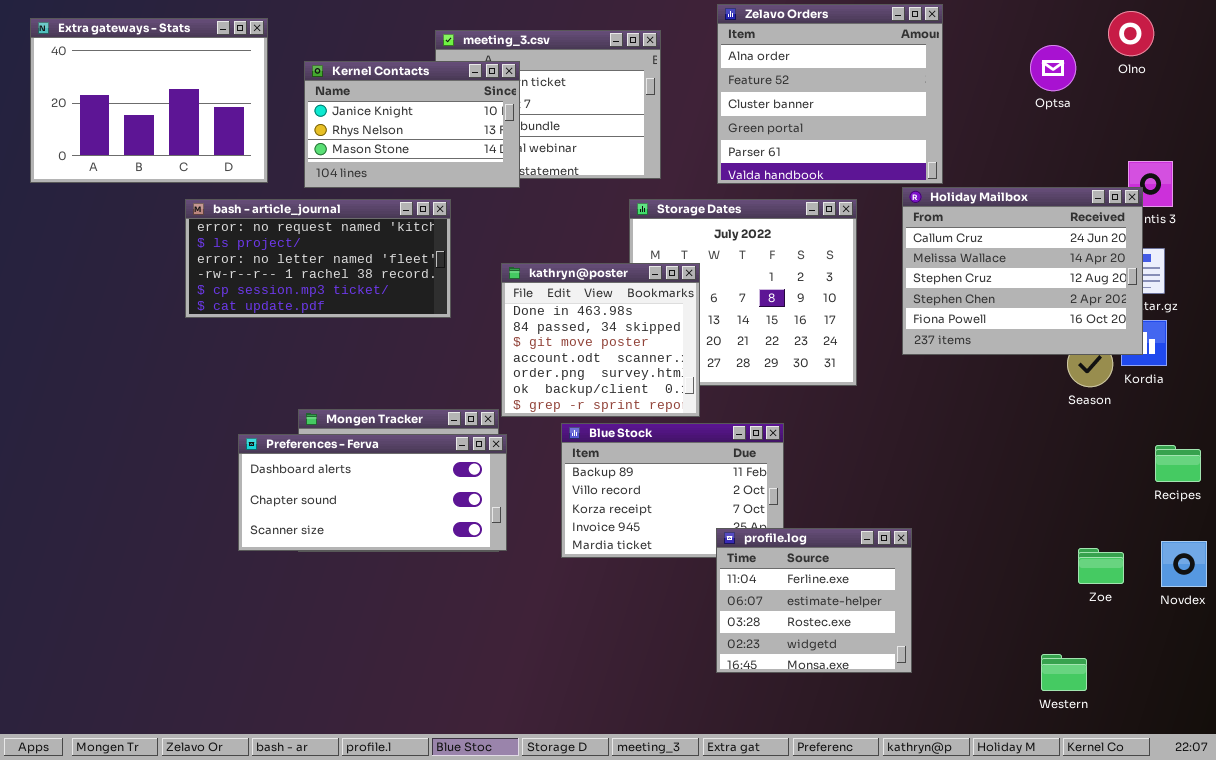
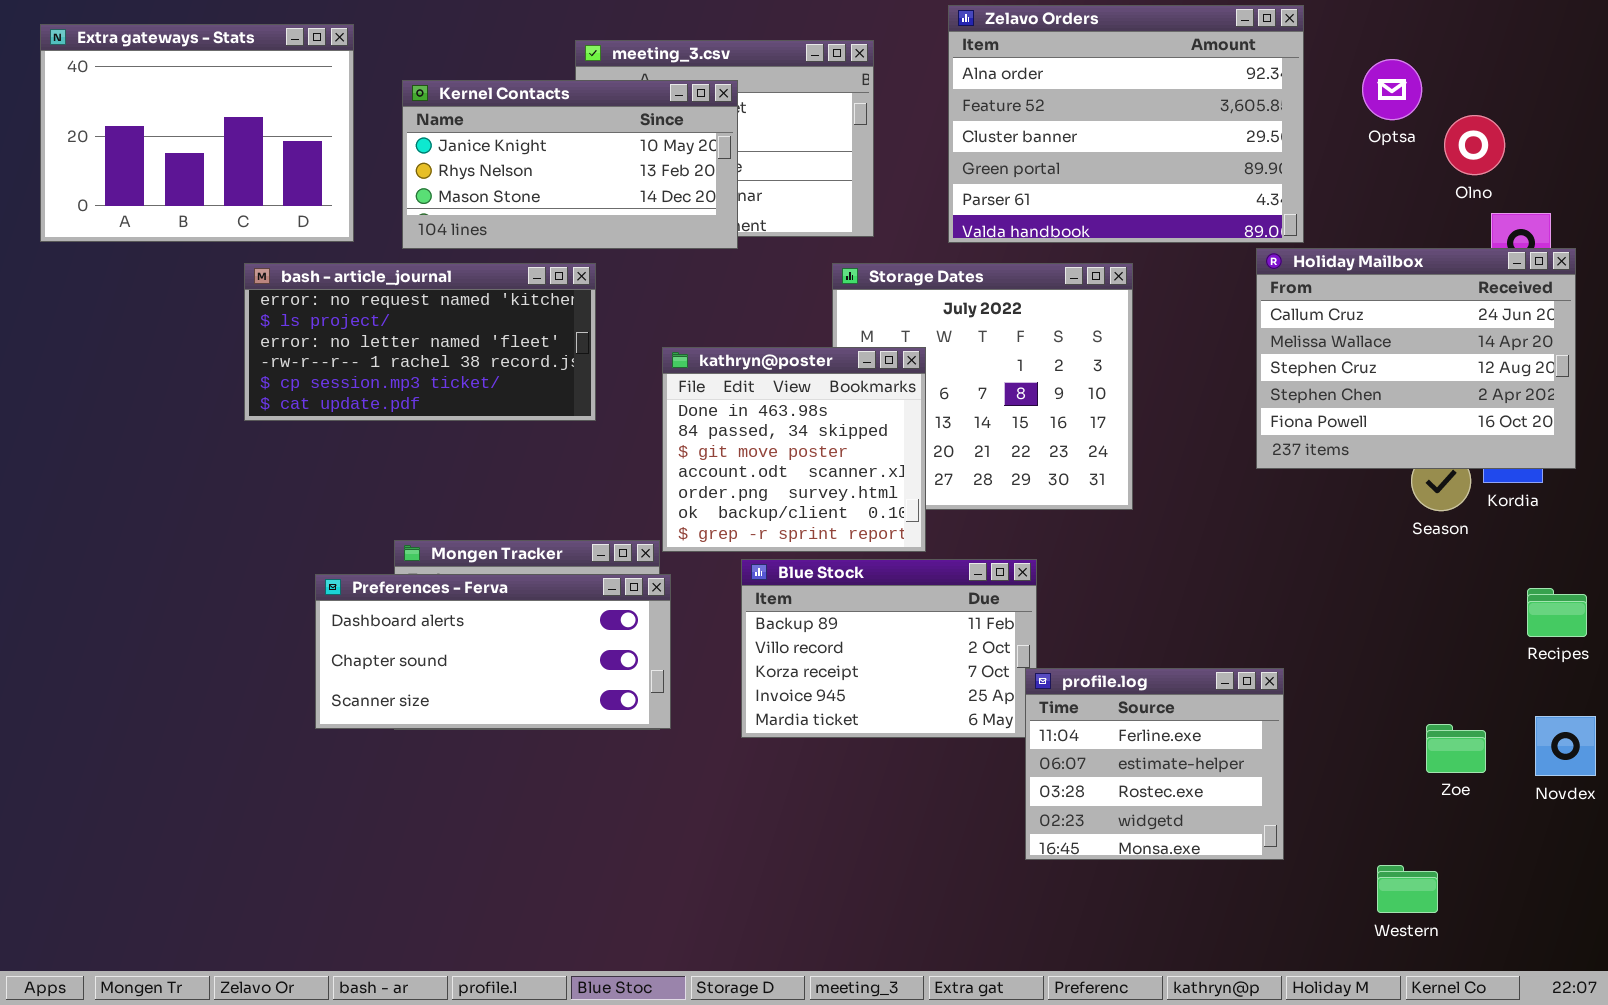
Zelavo Orders: [717,4,943,184] -> [948,5,1304,243], resized
Olno: [1108,11,1154,56] -> [1444,115,1505,175], moved
Kernel Contacts: [304,61,520,188] -> [402,80,738,249], resized
Holiday Mailbox: [902,187,1143,355] -> [1256,248,1576,469], moved
profile.log: [716,528,912,673] -> [1025,668,1284,860], moved

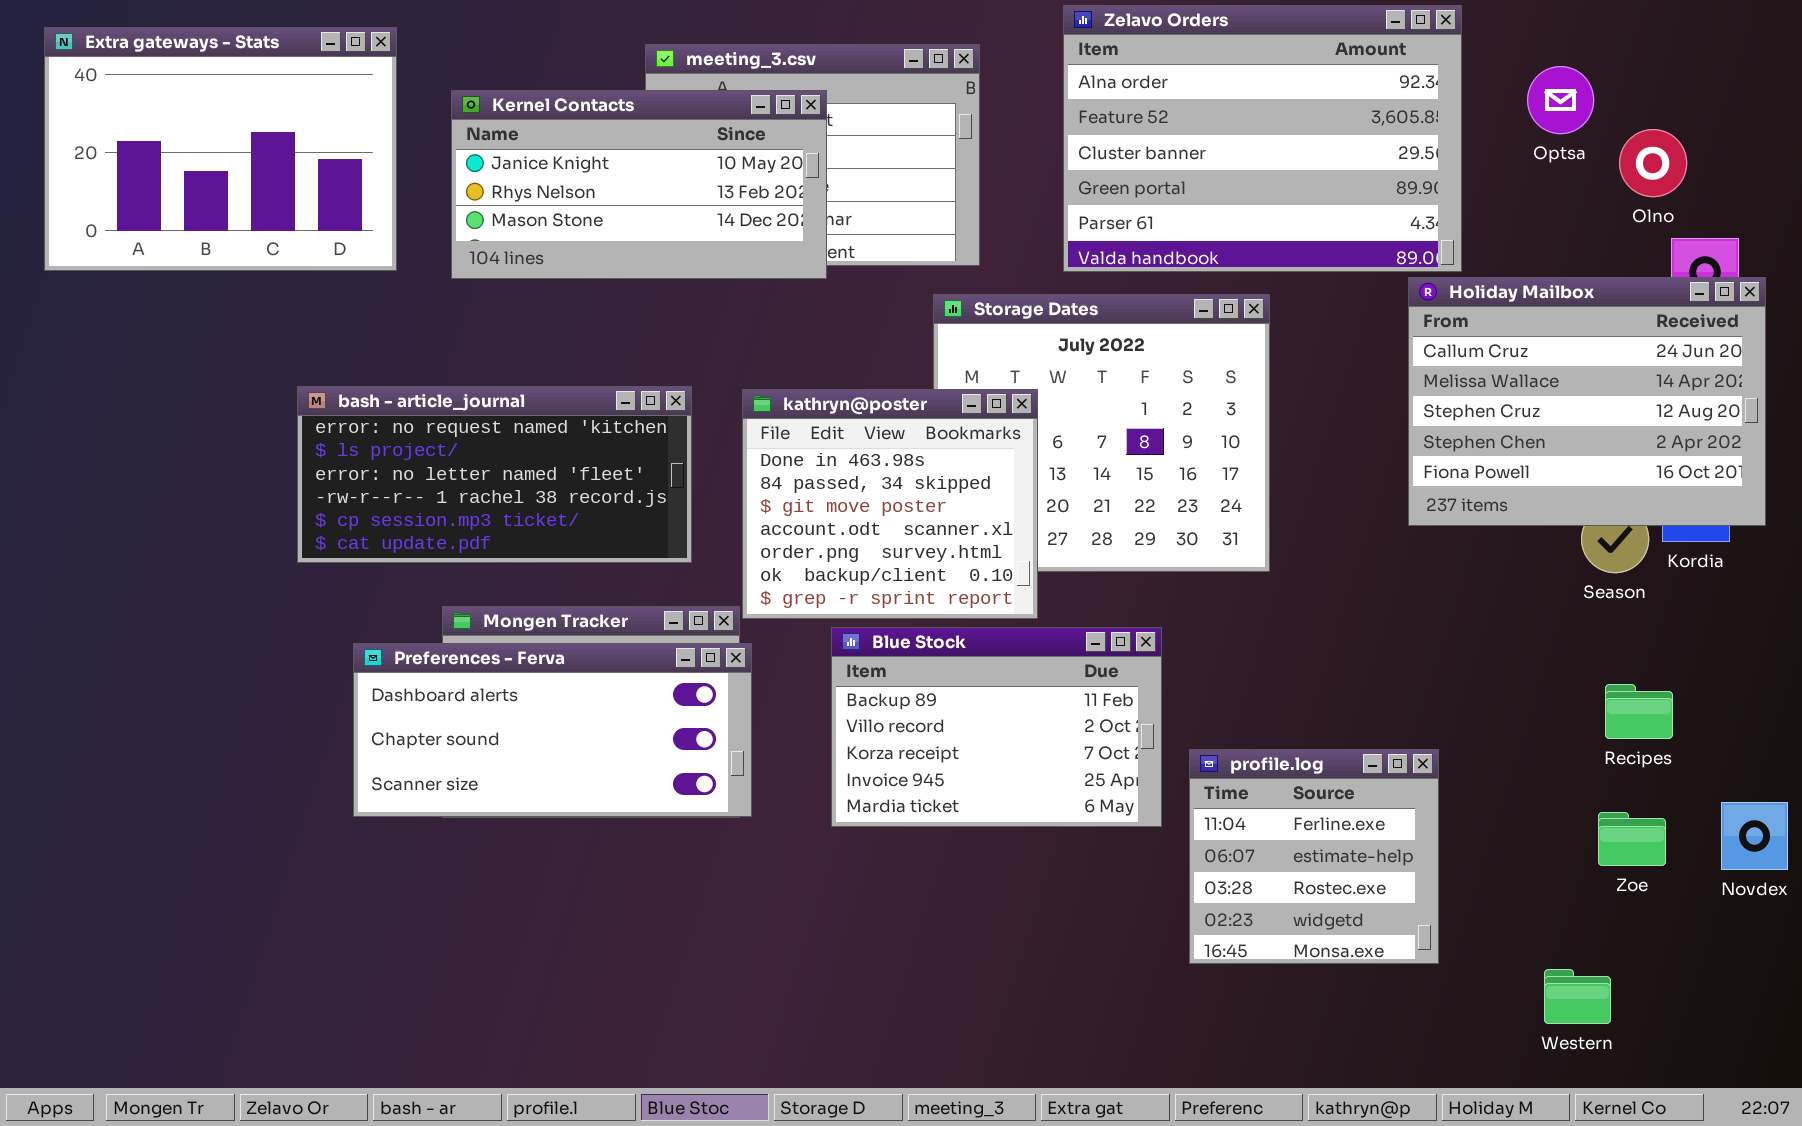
bash - article_journal: [244,263,596,421] -> [297,386,692,563], moved
Recipes: [1527,588,1587,637] -> [1605,684,1673,739], moved
profile.log: [1025,668,1284,860] -> [1189,749,1439,964], resized

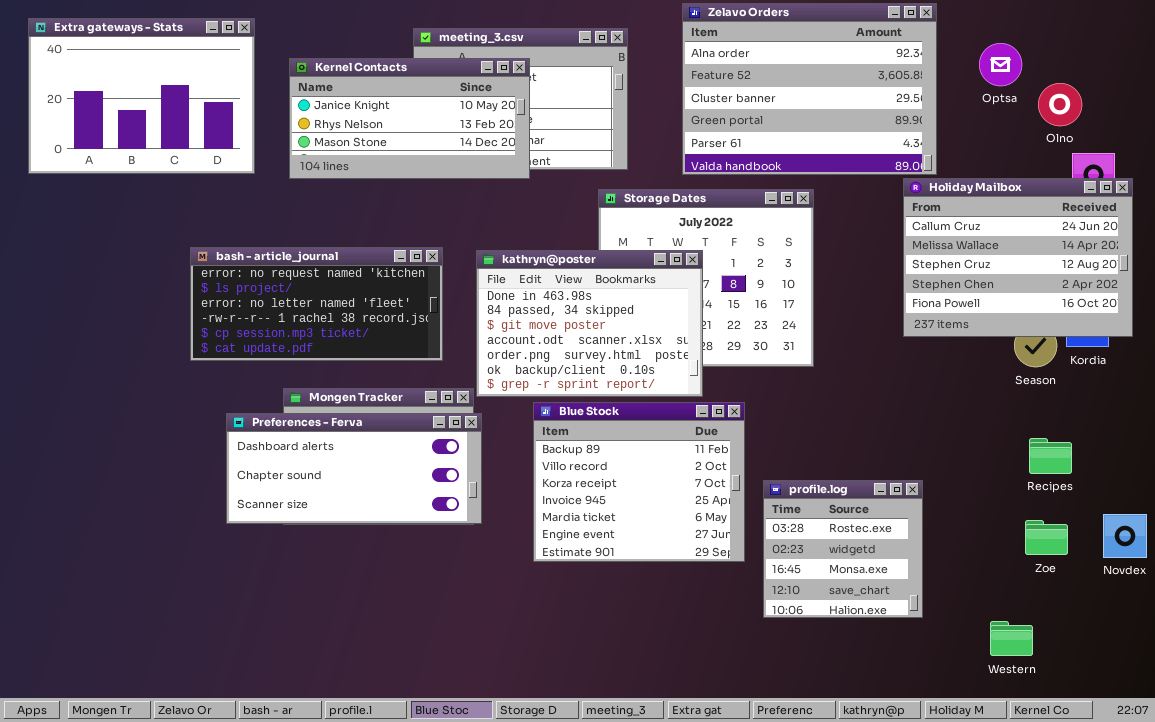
kathryn@poster: [742,389,1038,619] -> [476,250,703,397], resized
Blue Stock: [831,627,1162,827] -> [533,402,745,562], resized
profile.log: [1189,749,1439,964] -> [763,480,923,618], scrolled down 2 rows

